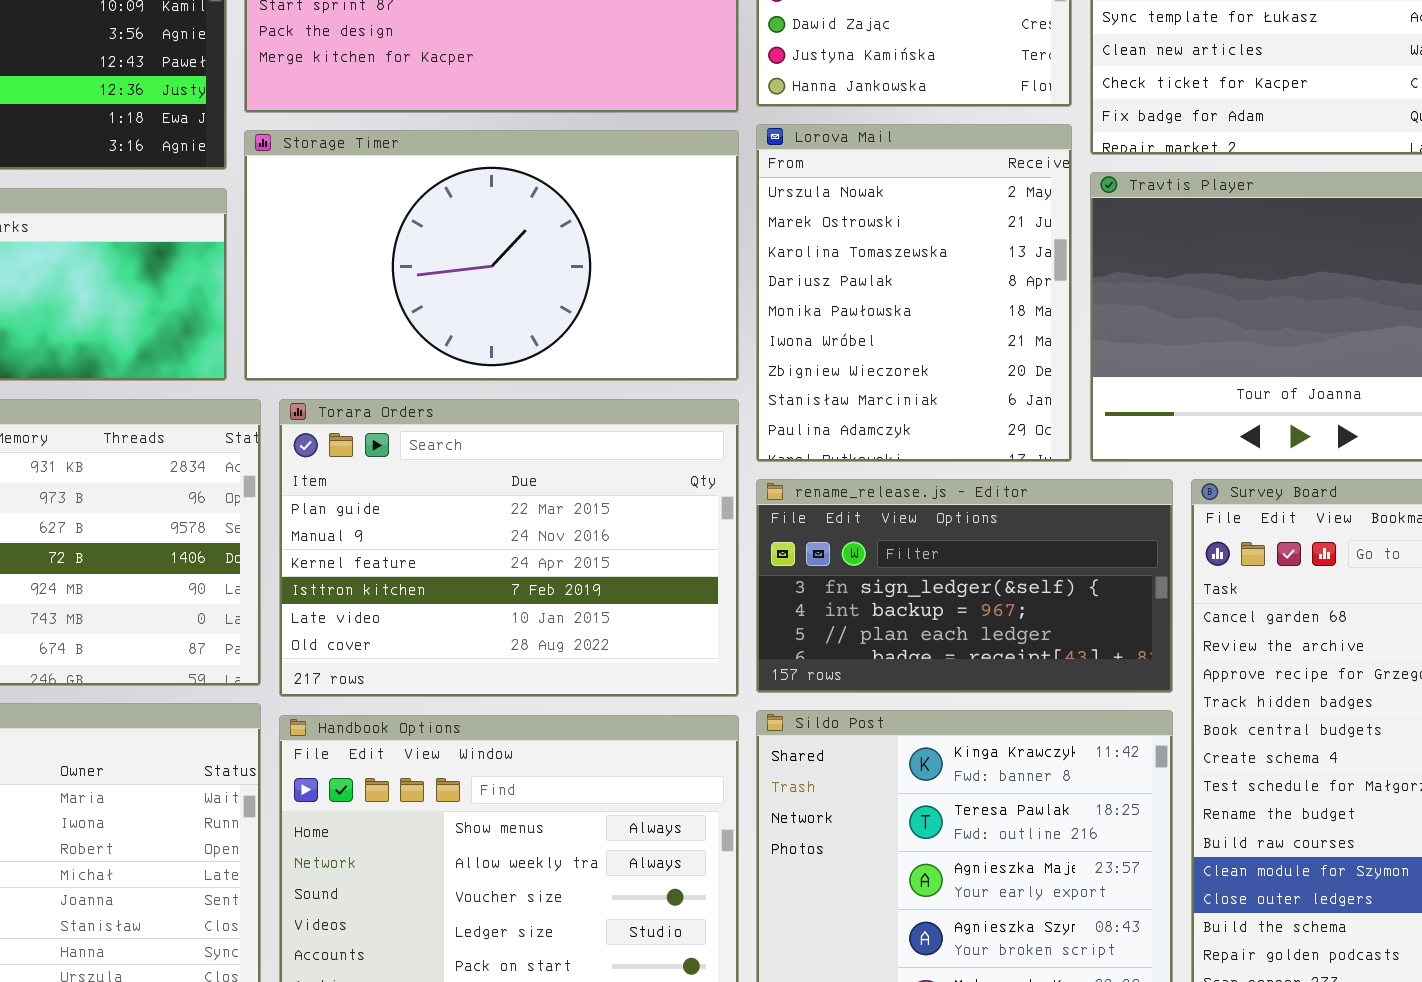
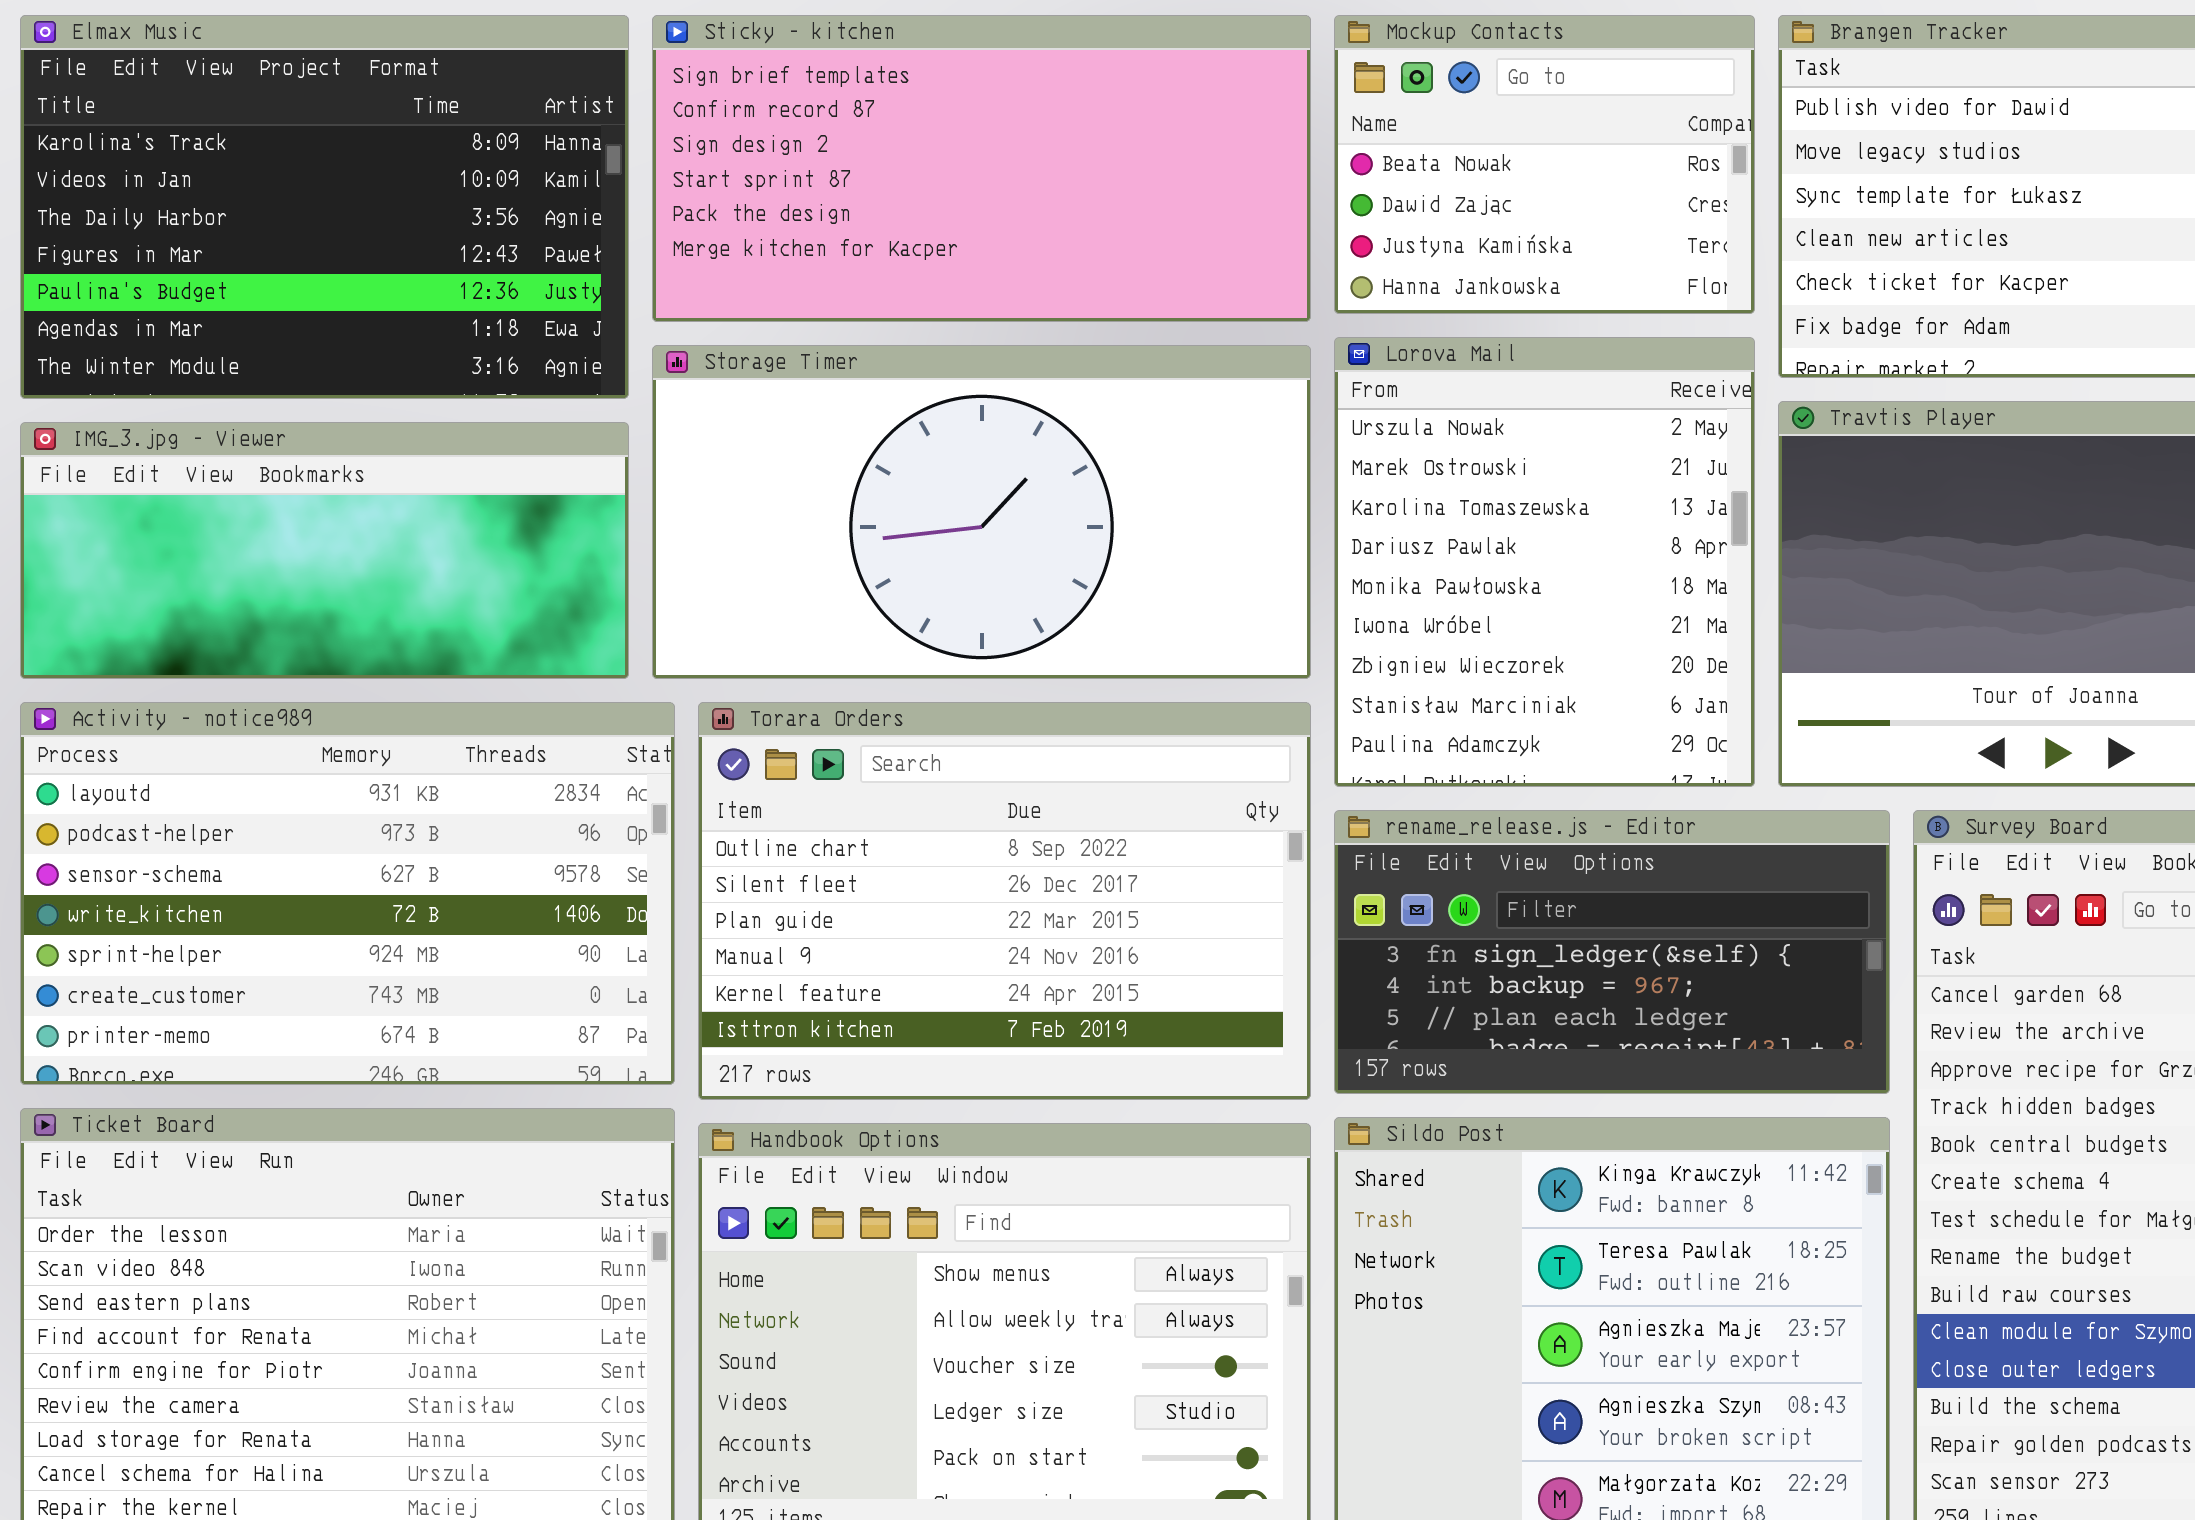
Torara Orders: [279,399,739,697] -> [698,702,1311,1100], scrolled up 2 rows

